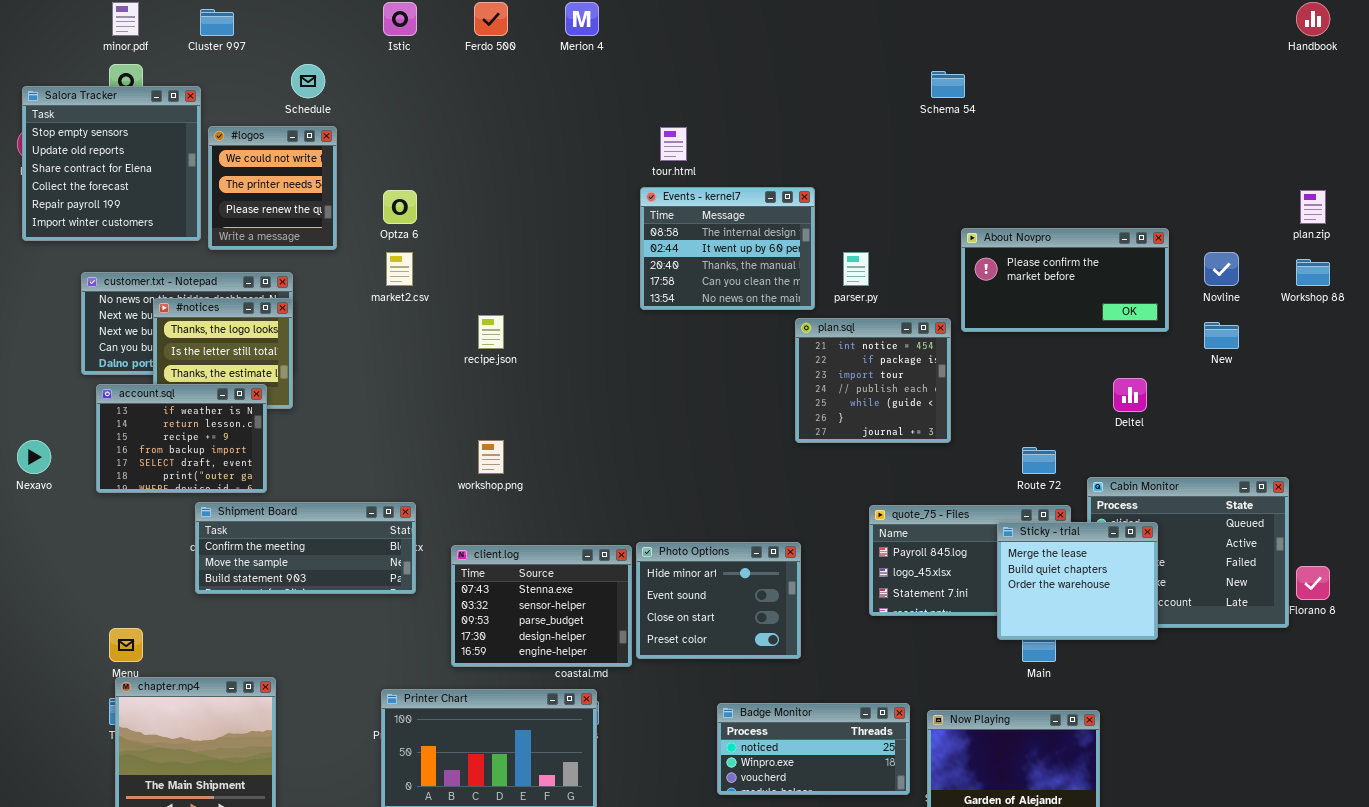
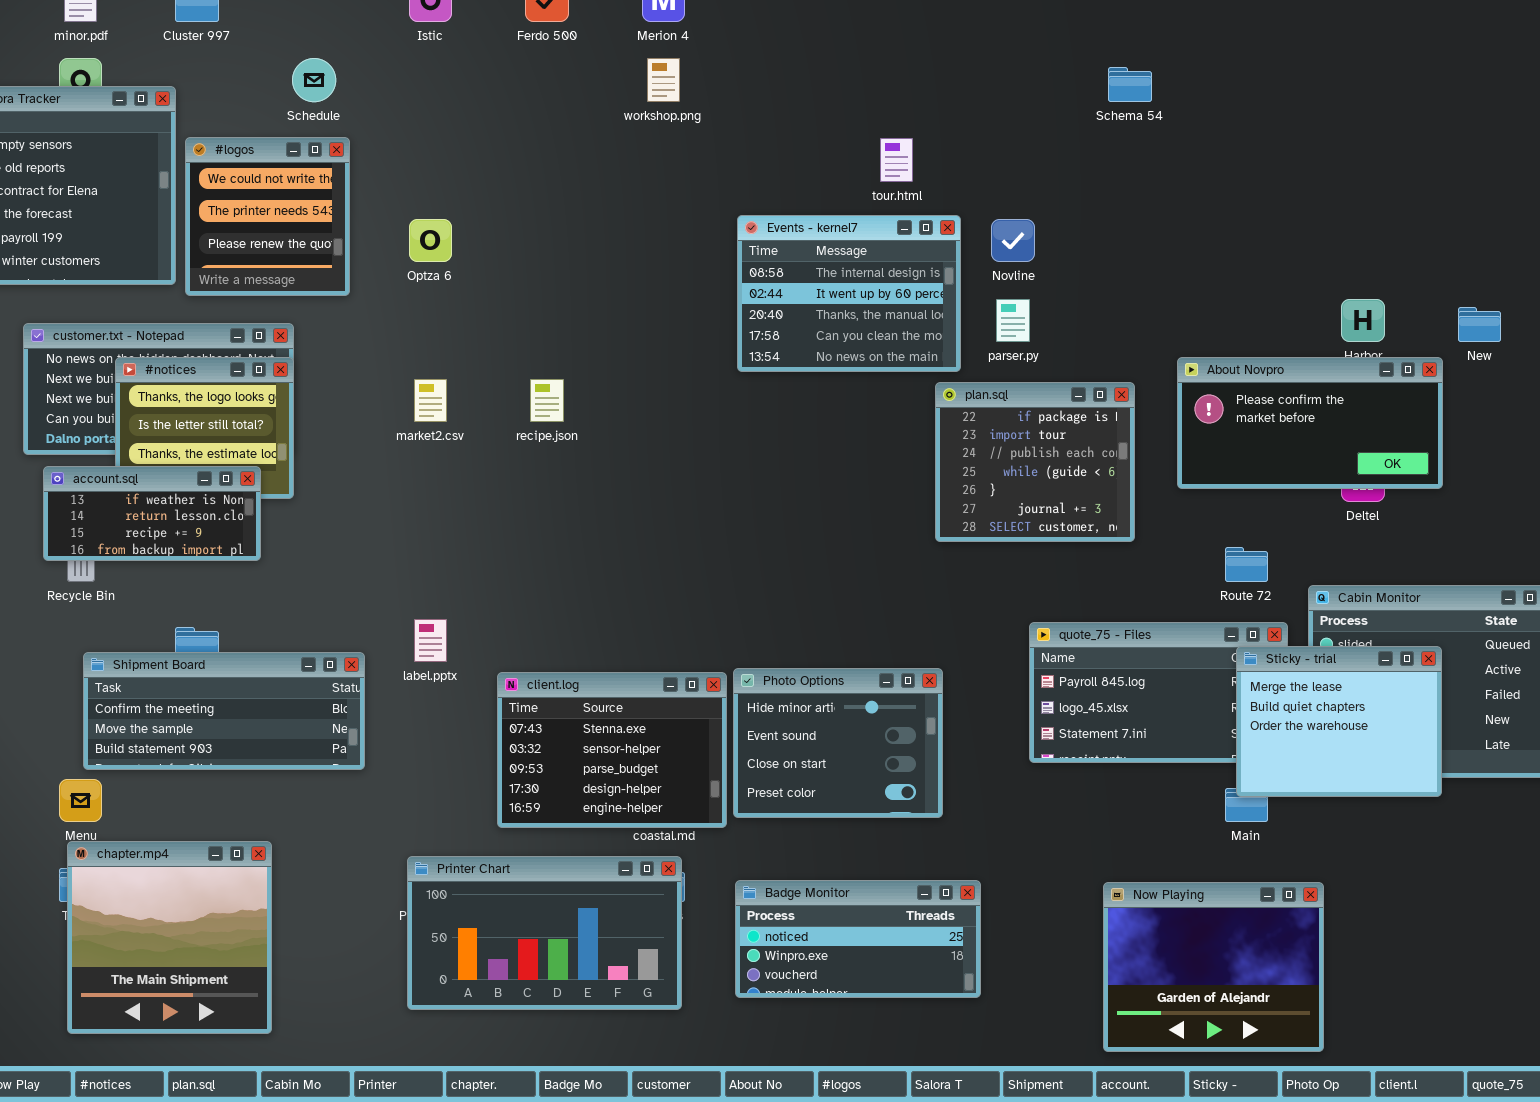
tour.html: [660,127,687,161] -> [880,138,913,182], moved
About Novpro: [961,228,1169,332] -> [1177,357,1443,489], moved
market2.csv: [386,252,413,286] -> [414,379,447,422], moved
Novline: [1204,252,1239,286] -> [991,219,1035,262], moved
plan.sql: [795,318,951,443] -> [935,382,1135,542], scrolled down 1 row
New: [1204,322,1239,349] -> [1458,307,1501,342], moved
account.sql: [96,384,267,493] -> [43,466,261,561], resized
workshop.png: [478,440,504,474] -> [647,58,680,102], moved
Shipment Board: [195,502,416,594] -> [83,652,365,770], moved
Sticky - trial: [997,522,1158,640] -> [1236,646,1442,797], moved
Badge Monitor: [717,703,910,795] -> [735,880,981,998], moved

